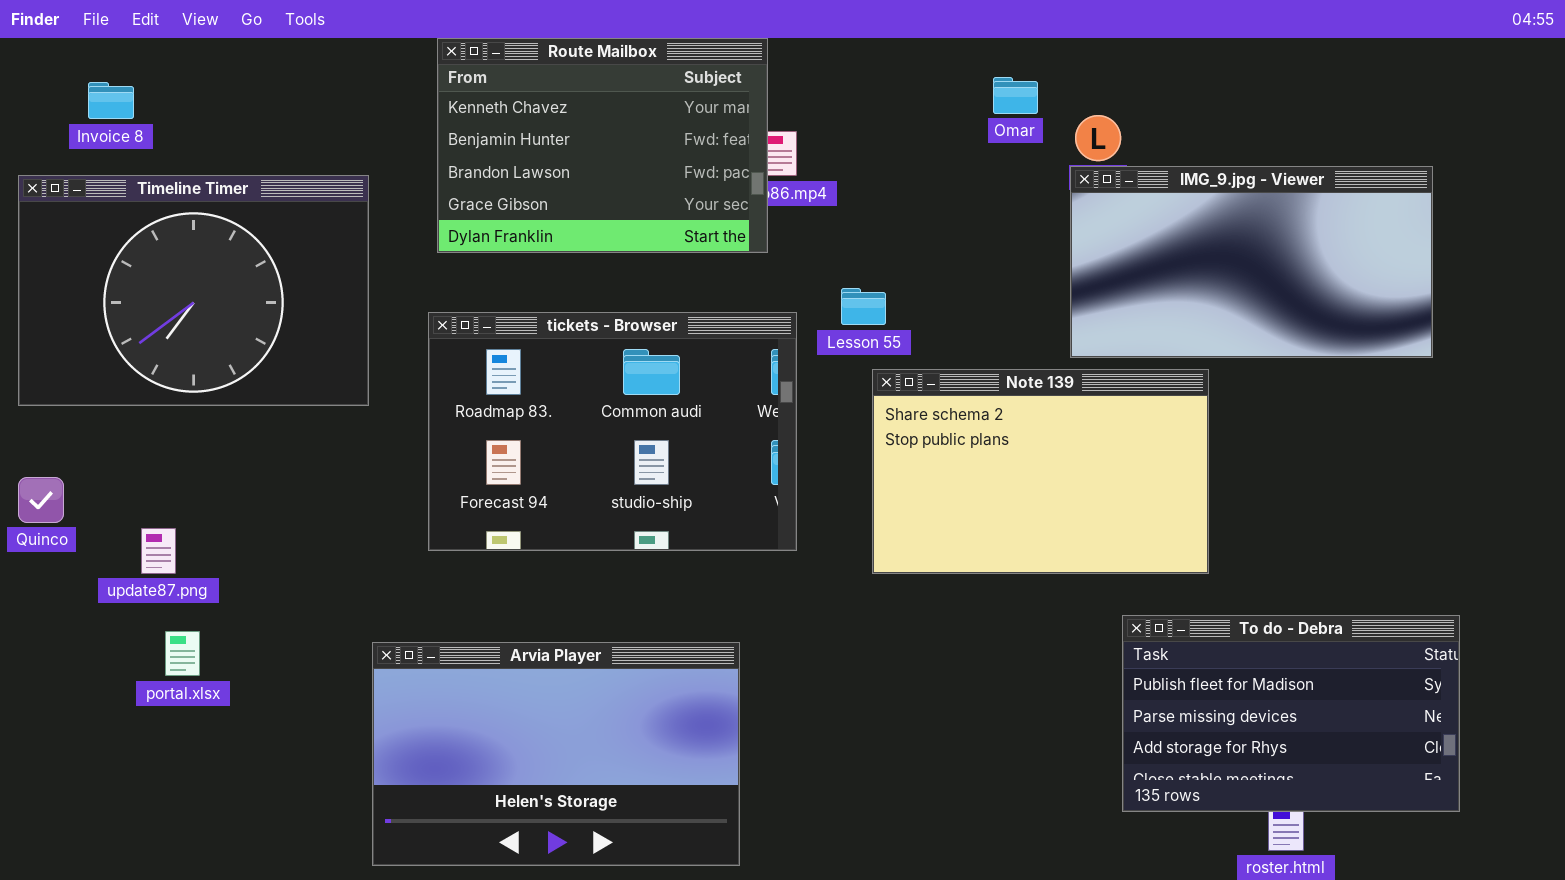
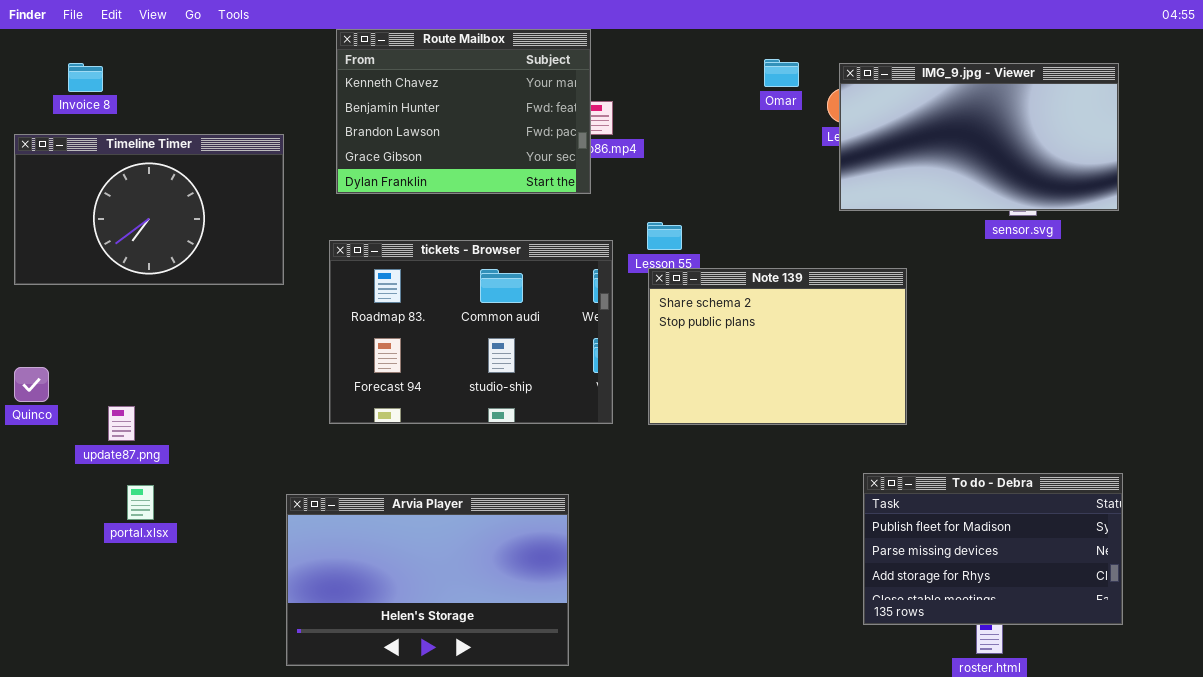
IMG_9.jpg - Viewer: [1070,166,1433,358] -> [839,63,1119,211], moved
Timeline Timer: [18,175,369,406] -> [14,134,284,285], resized
Note 139: [872,369,1209,574] -> [648,268,907,425], moved

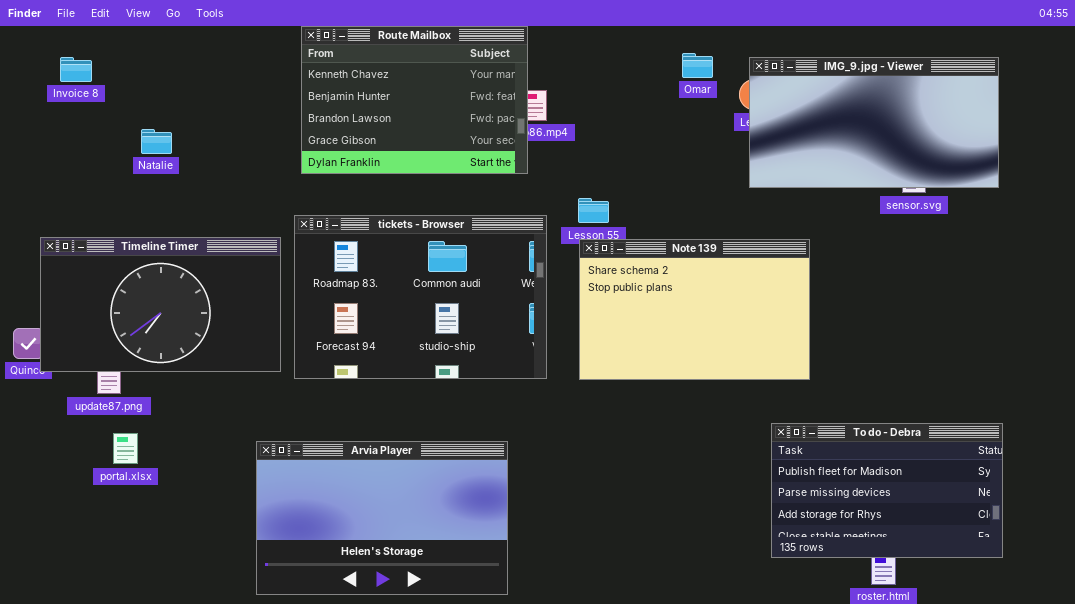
Timeline Timer: [14,134,284,285] -> [40,237,281,372], moved

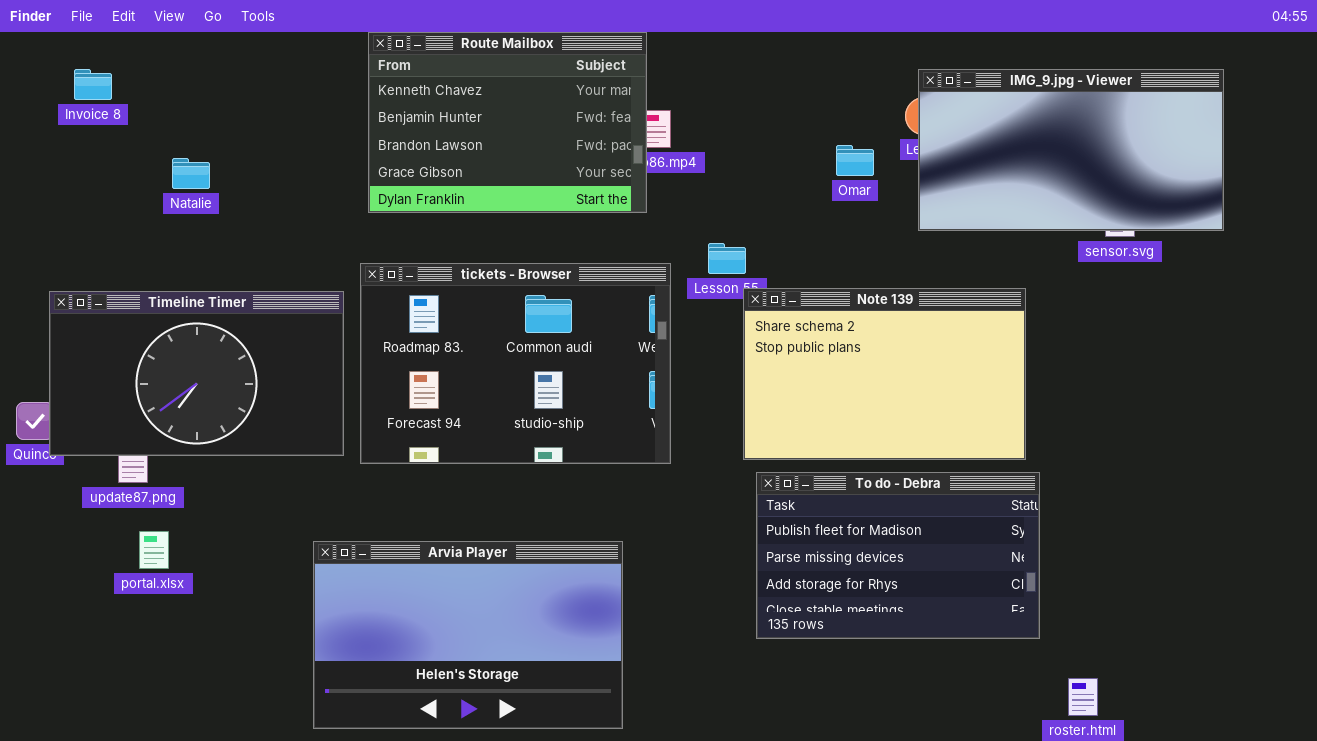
Omar: [682,53,713,78] -> [836,145,874,176], moved
Note 139: [579,239,810,380] -> [743,288,1026,460], moved
To do - Debra: [771,423,1003,558] -> [756,472,1040,639], moved

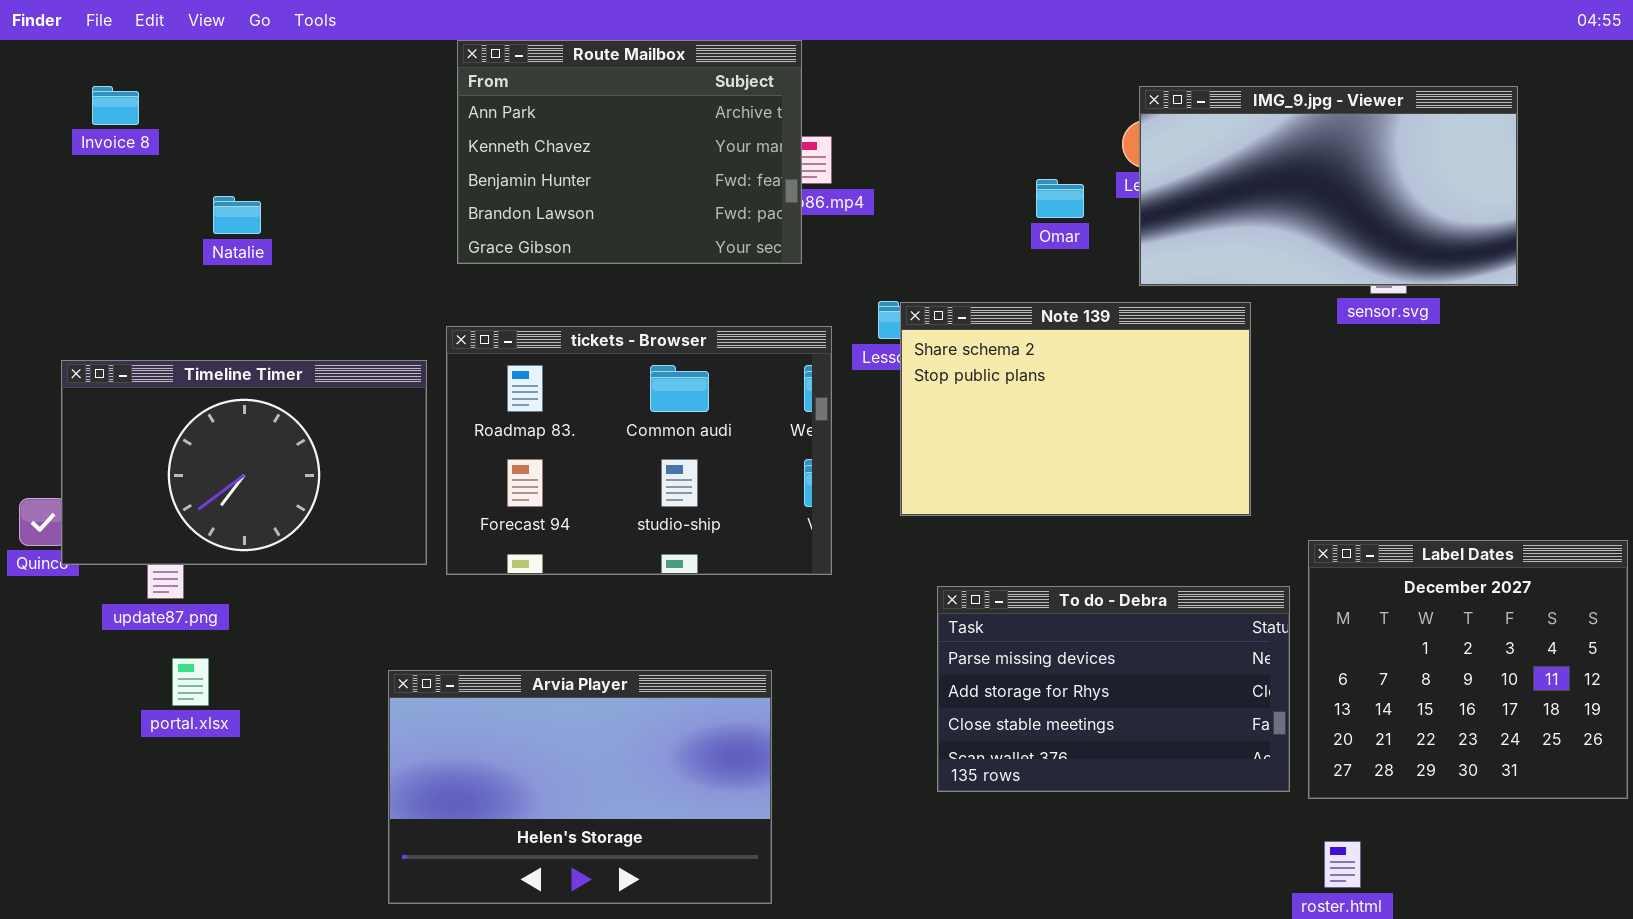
Route Mailbox: [368,32,647,213] -> [457,40,802,264], scrolled up 1 row
Note 139: [743,288,1026,460] -> [900,302,1251,516], moved
Label Dates: none -> [1308,540,1628,799], opened
To do - Debra: [756,472,1040,639] -> [937,586,1290,792], scrolled down 1 row

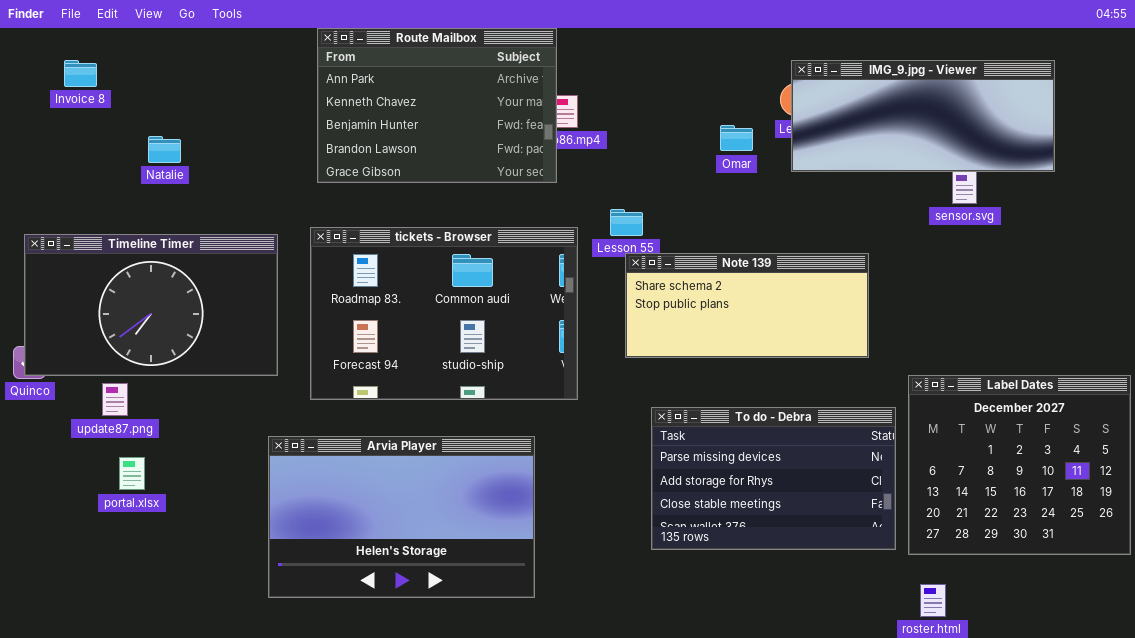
IMG_9.jpg - Viewer: [1139,86,1518,286] -> [791,60,1055,172], resized
Note 139: [900,302,1251,516] -> [625,253,869,358], resized
Timeline Timer: [61,360,427,565] -> [24,234,278,376], moved
Arvia Player: [388,670,772,904] -> [268,436,535,598], moved

